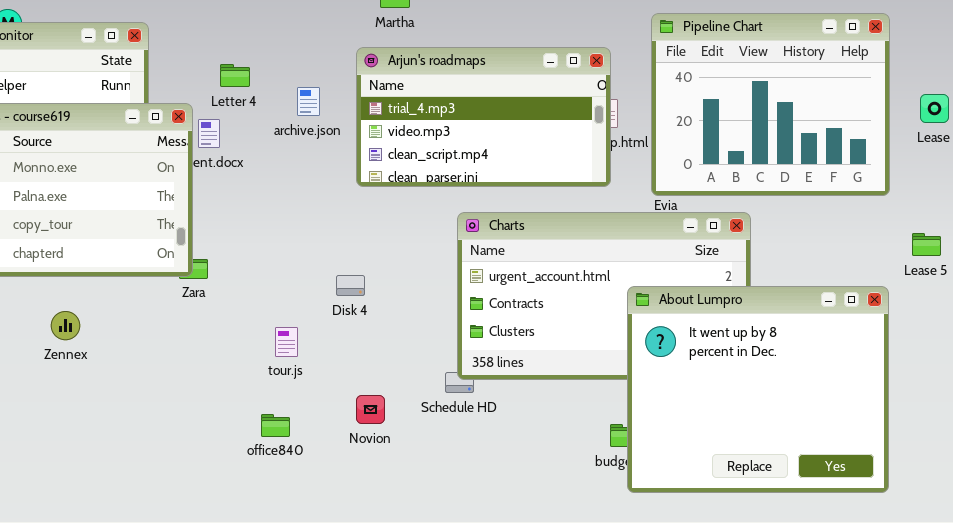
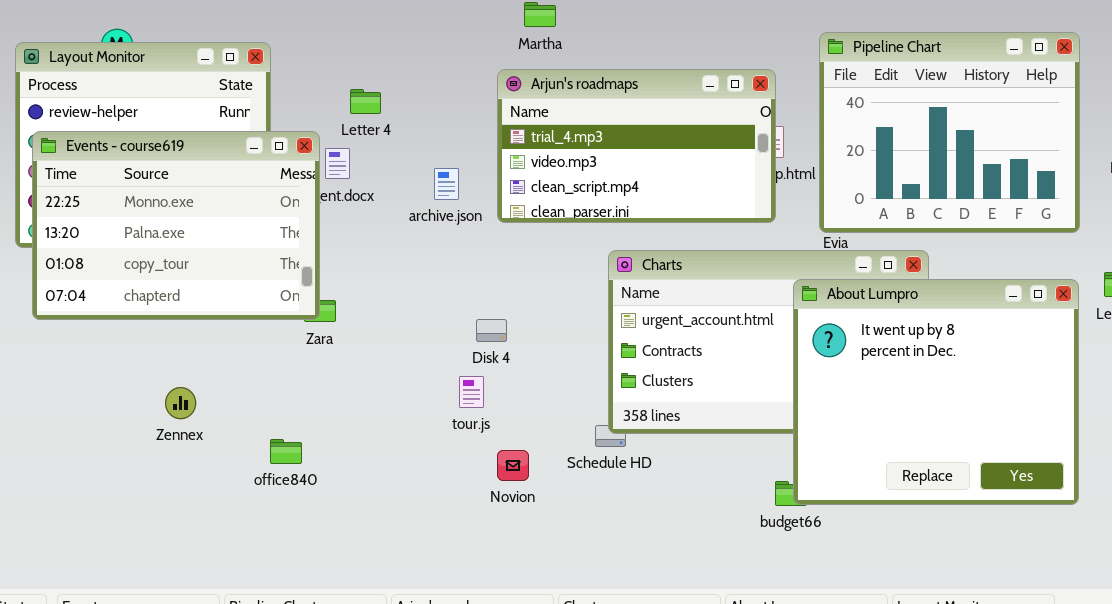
archive.json: [297,87,320,116] -> [434,168,459,200], moved
About Lumpro: [627,286,889,493] -> [793,279,1079,505], moved
Zennex: [51,311,80,340] -> [165,387,196,419], moved
tour.js: [275,327,298,357] -> [459,376,484,408], moved
office840: [261,414,290,437] -> [270,439,302,464], moved

